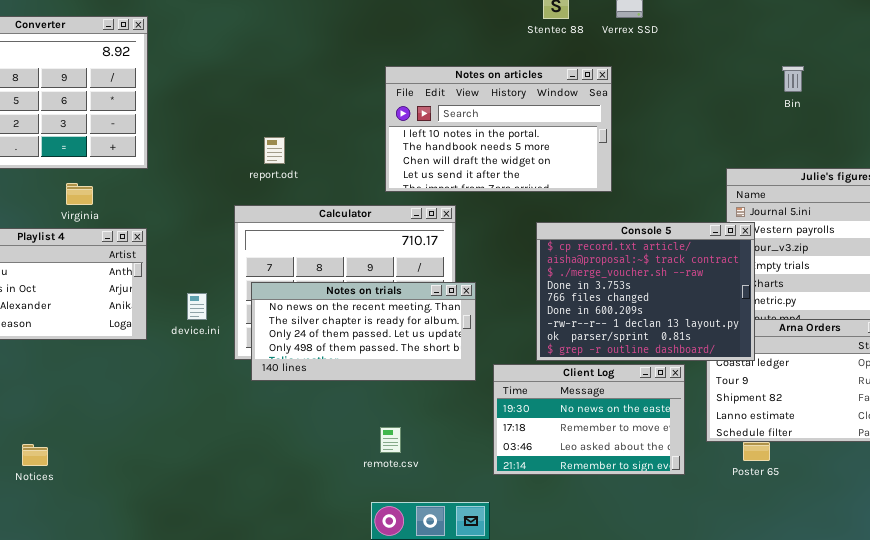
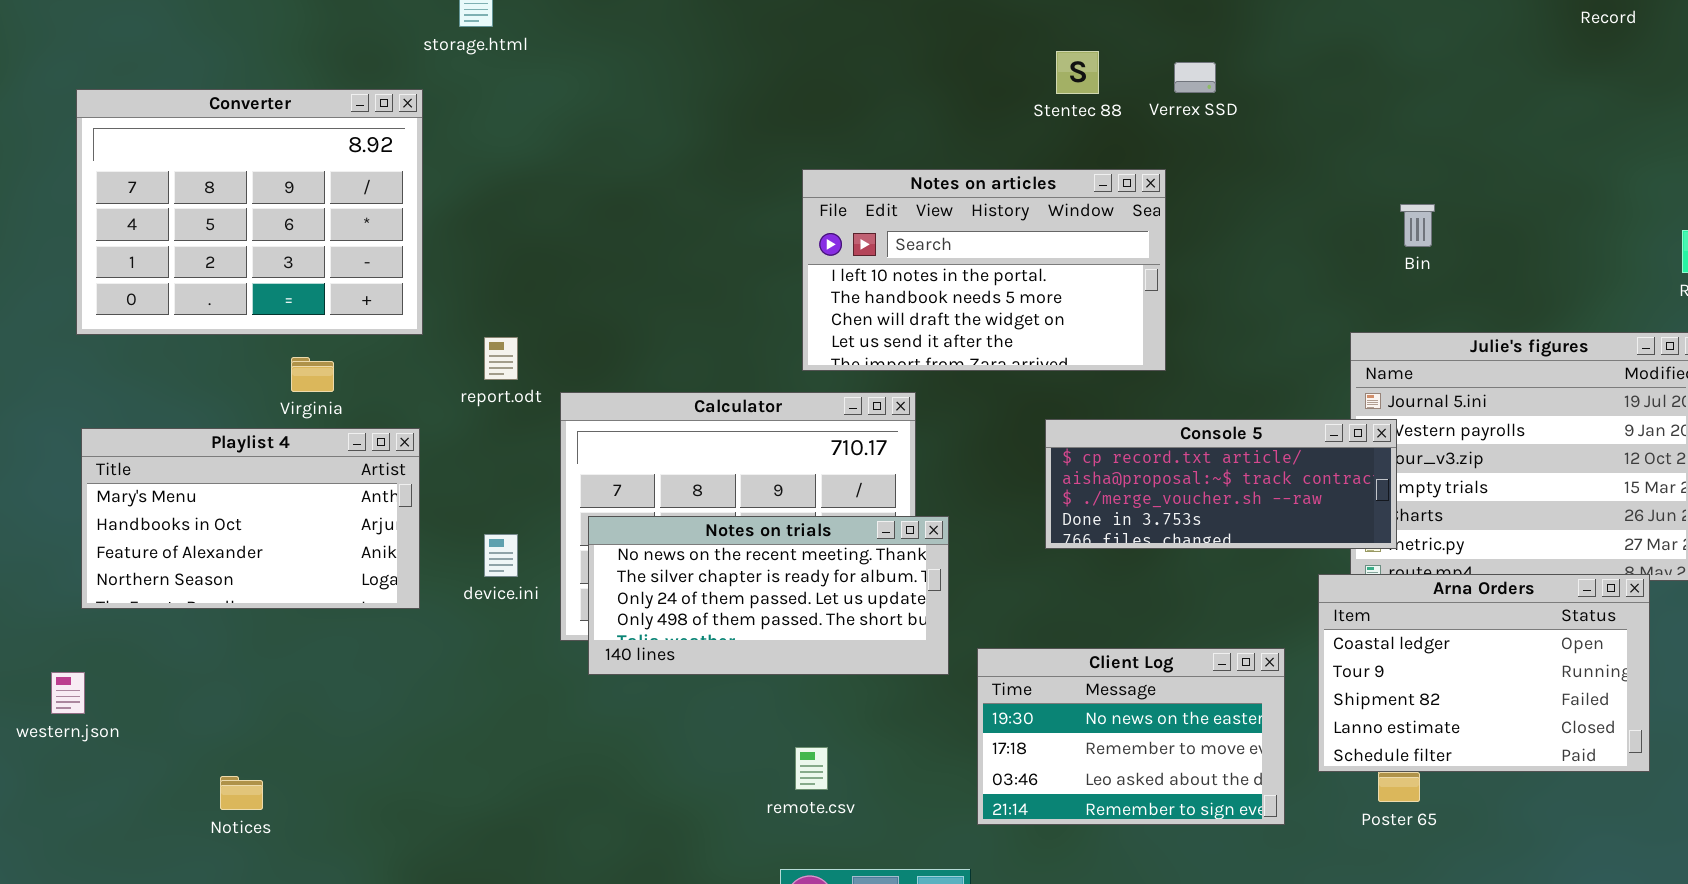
Bin: [782,66,804,92] -> [1400,204,1435,247], moved
report.odt: [264,137,285,164] -> [484,337,518,380], moved
Console 5: [536,222,755,361] -> [1045,419,1397,549], resized

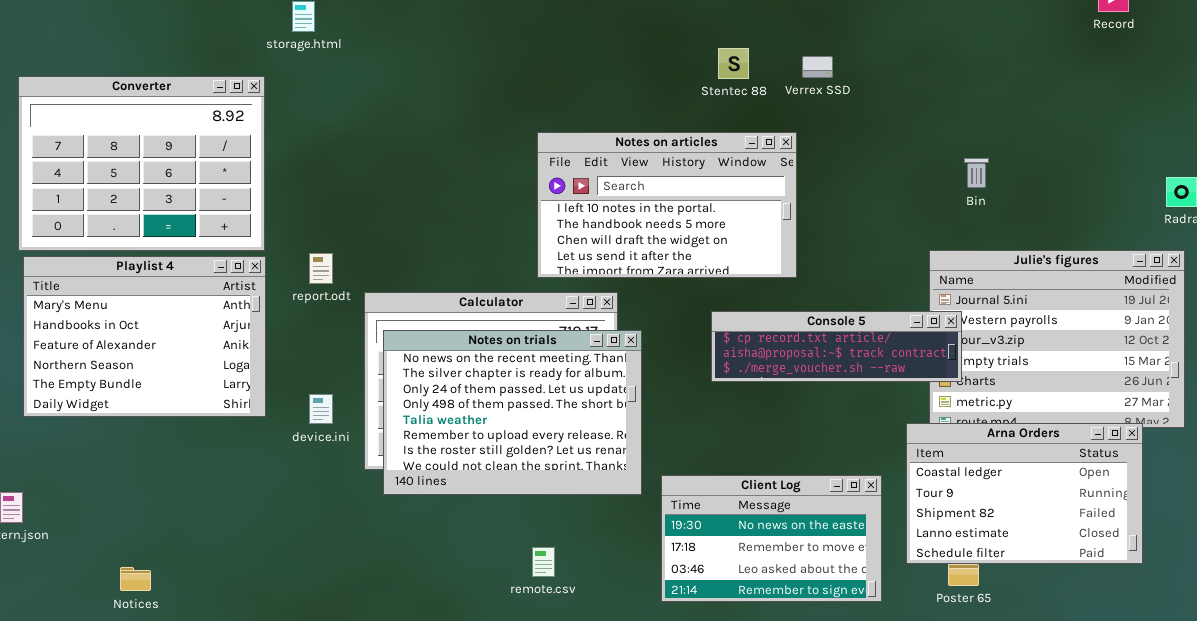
Console 5: [1045,419,1397,549] -> [711,311,962,382], resized
Playlist 4: [81,428,420,609] -> [23,256,266,417], moved, resized
Notes on trials: [588,516,949,675] -> [383,330,642,495], resized

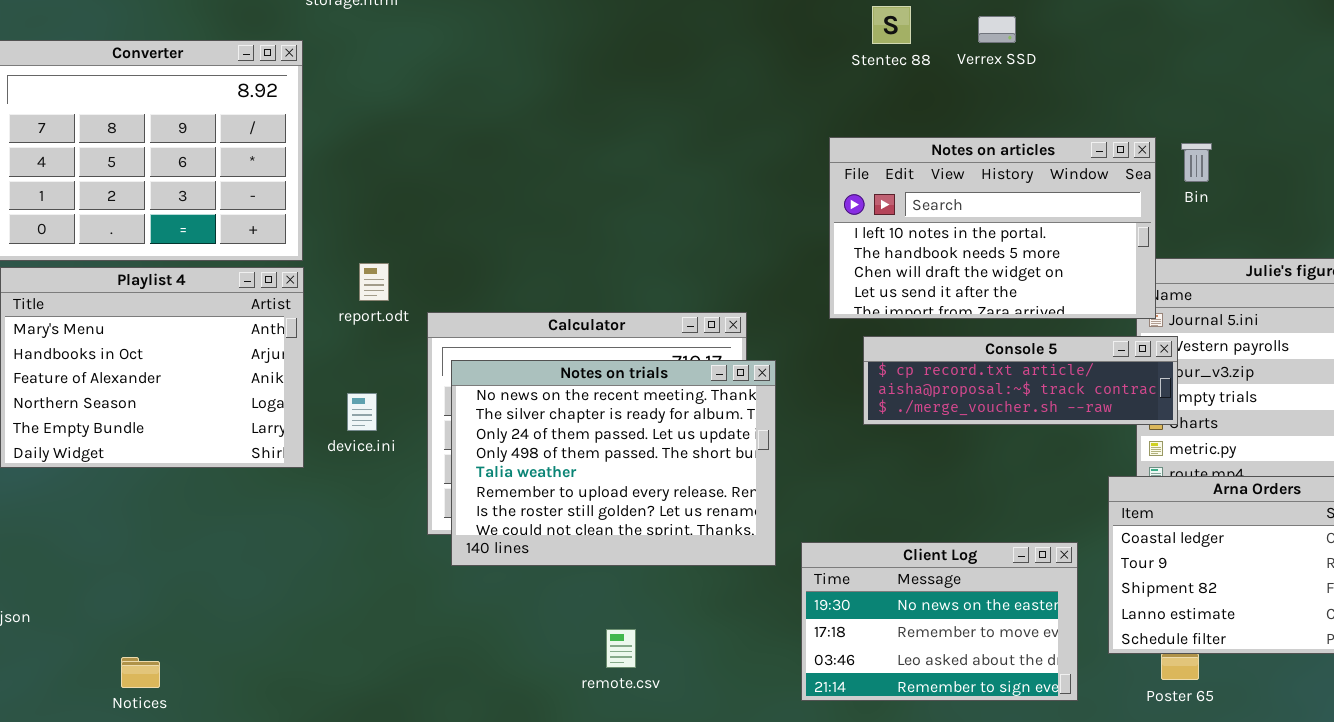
Notes on articles: [537,132,797,278] -> [829,137,1156,319], moved
device.ini: [309,394,333,424] -> [347,393,377,431], moved
remote.csv: [532,547,555,577] -> [606,629,636,668], moved

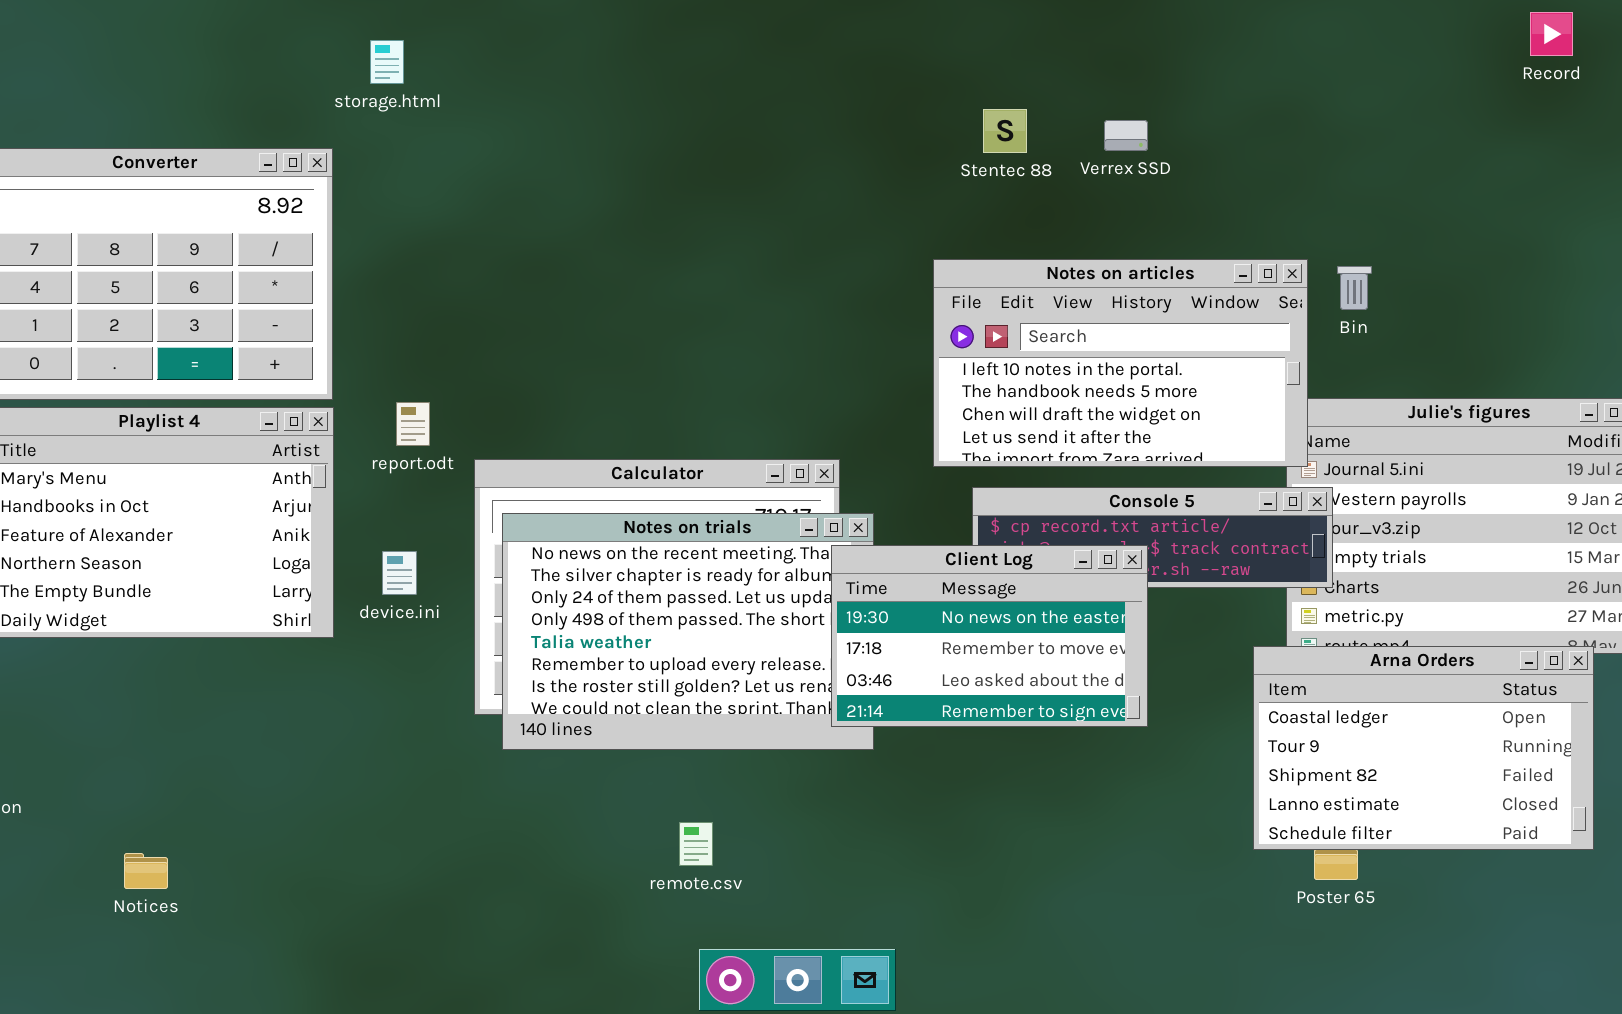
Client Log: [801,542,1078,701] -> [831,545,1148,727], moved

